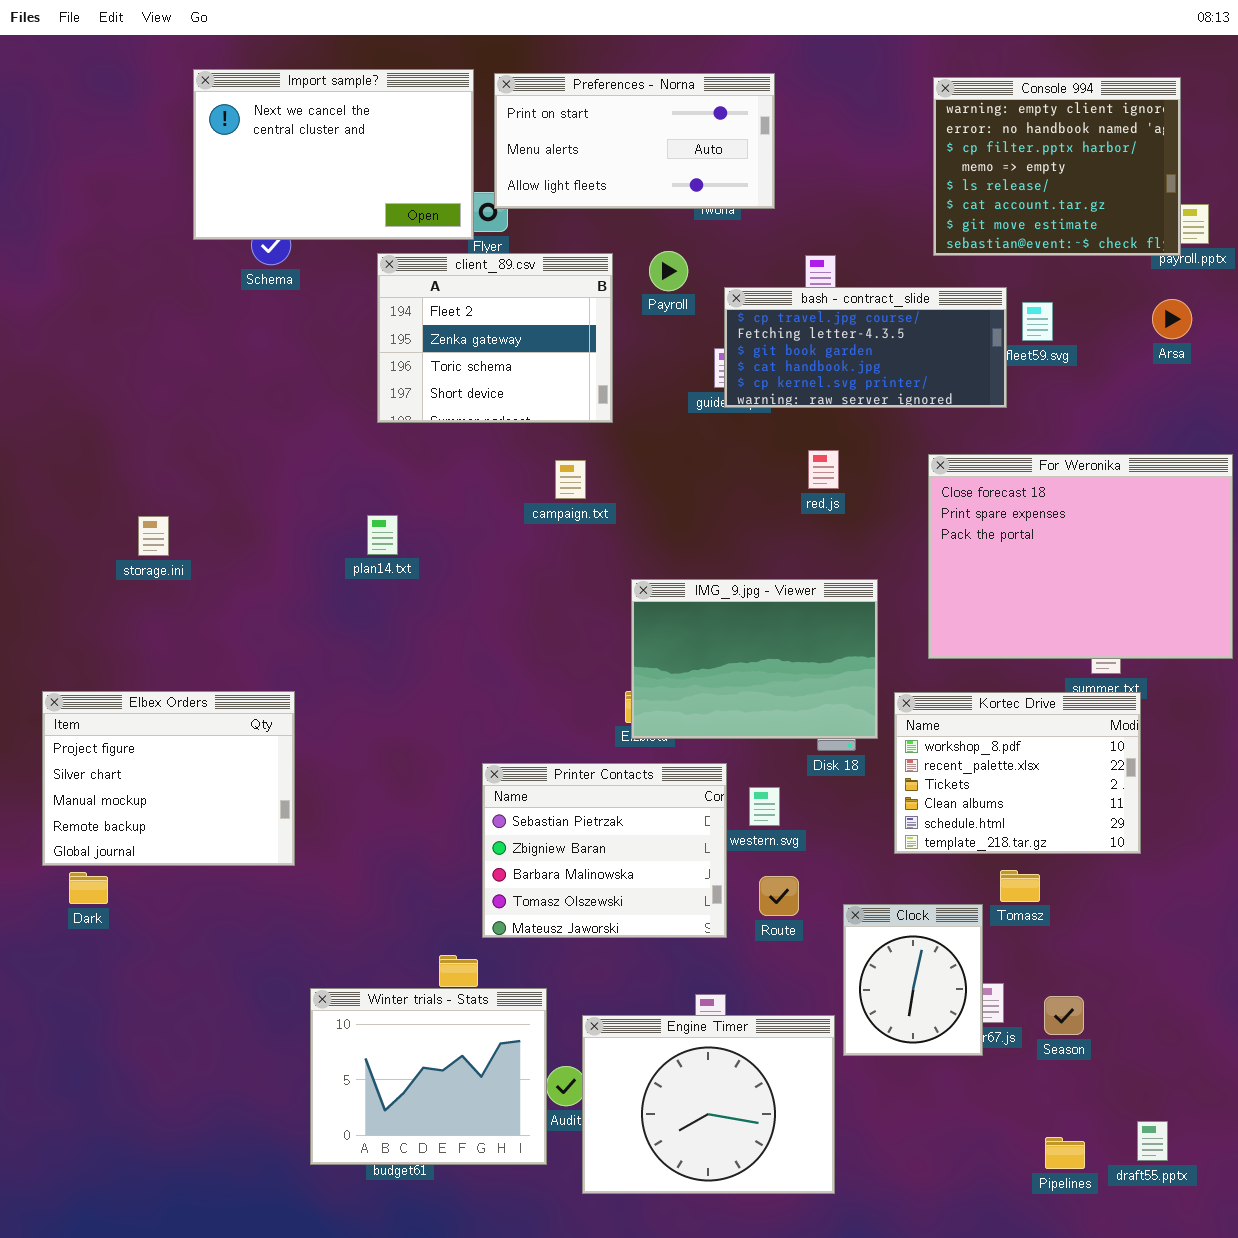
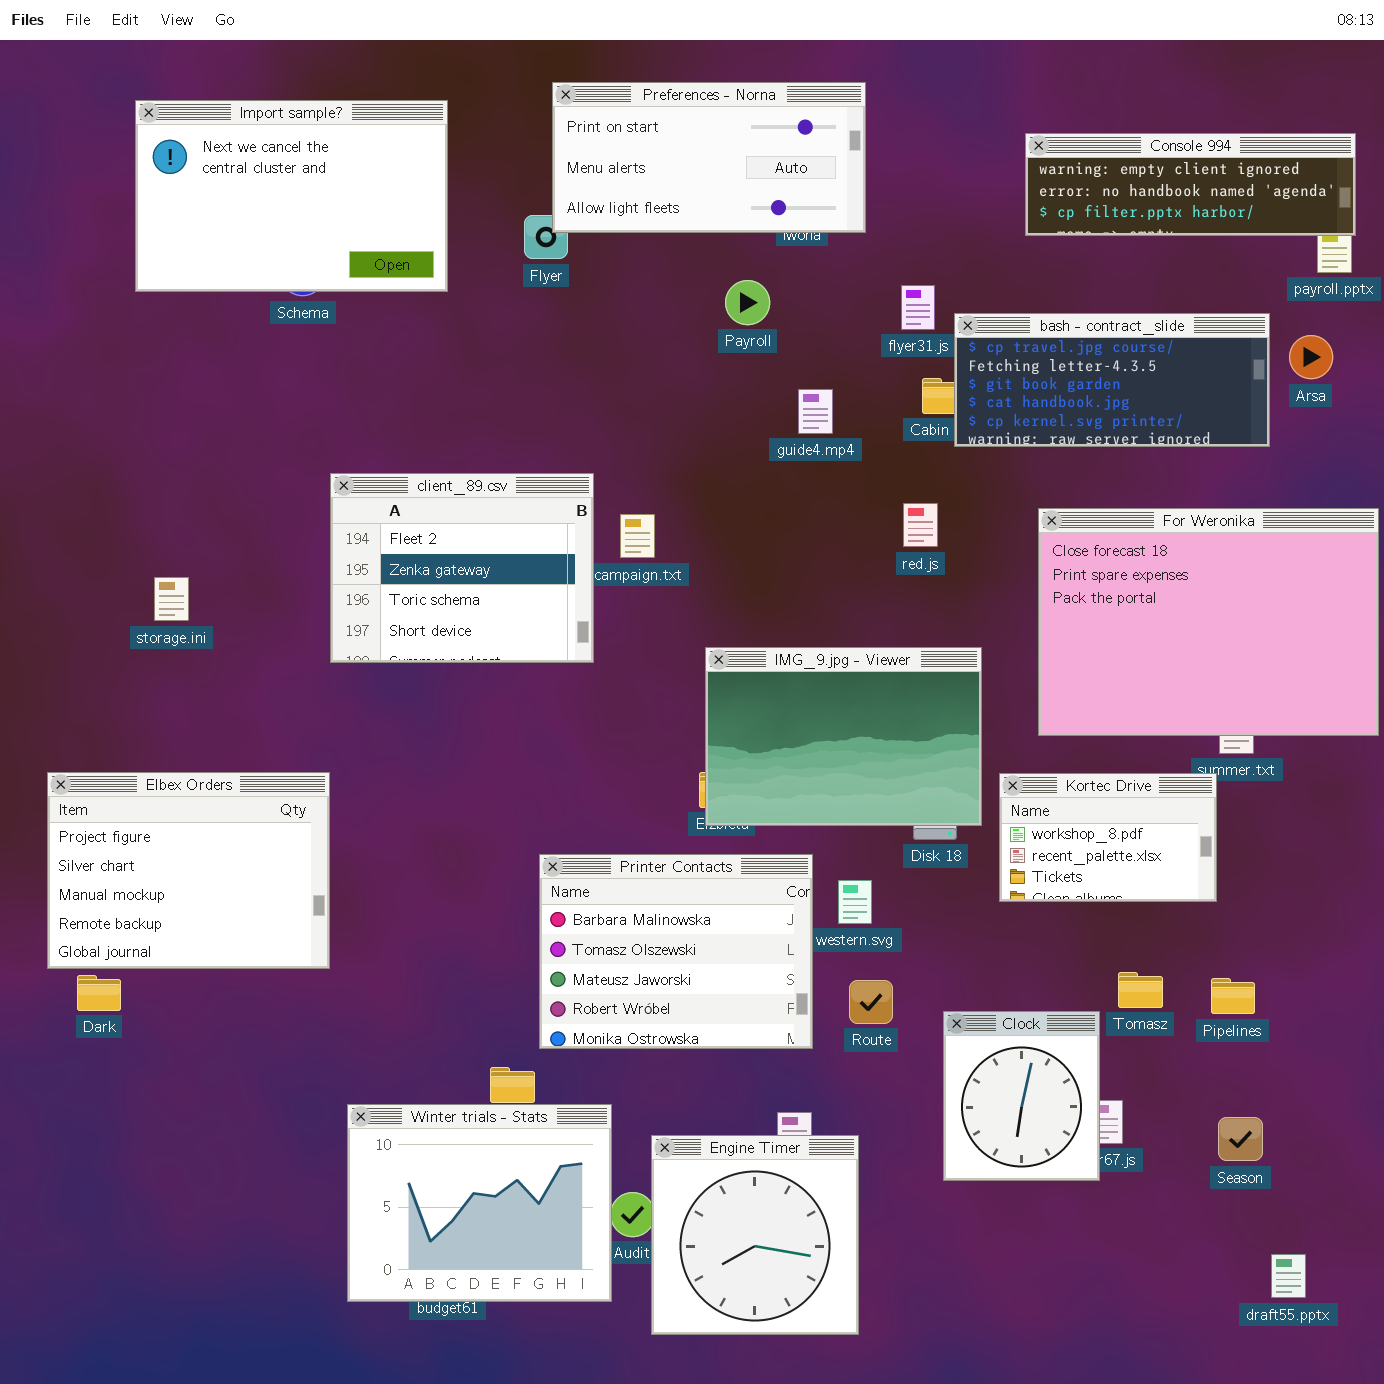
Import sample?: [193,69,474,240] -> [135,100,448,292], moved
Console 994: [933,77,1181,256] -> [1025,133,1356,236], moved, resized
client_89.csv: [377,253,613,423] -> [330,473,594,663], moved
bash - contract_slide: [724,287,1007,408] -> [954,313,1270,447], moved
Kortec Drive: [894,692,1141,854] -> [999,773,1217,902], resized
Printer Contacts: [482,763,727,938] -> [539,854,813,1049], scrolled down 2 rows
Season: [1044,996,1084,1035] -> [1218,1117,1263,1161], moved
Engine Timer: [582,1015,835,1194] -> [651,1135,859,1335], resized
Pipelines: [1045,1137,1085,1169] -> [1211,978,1255,1014], moved

